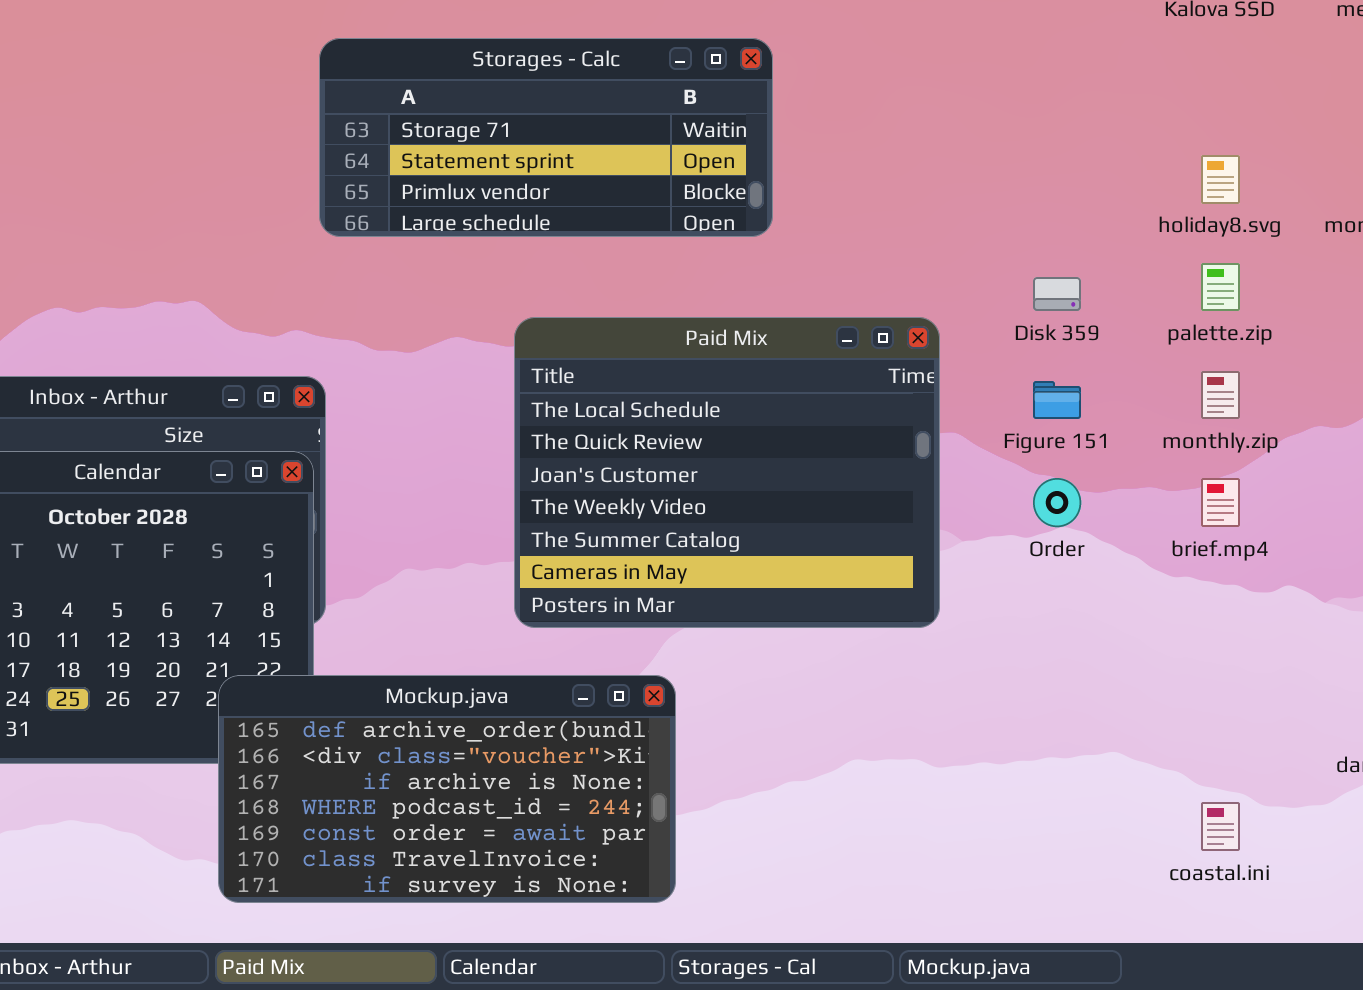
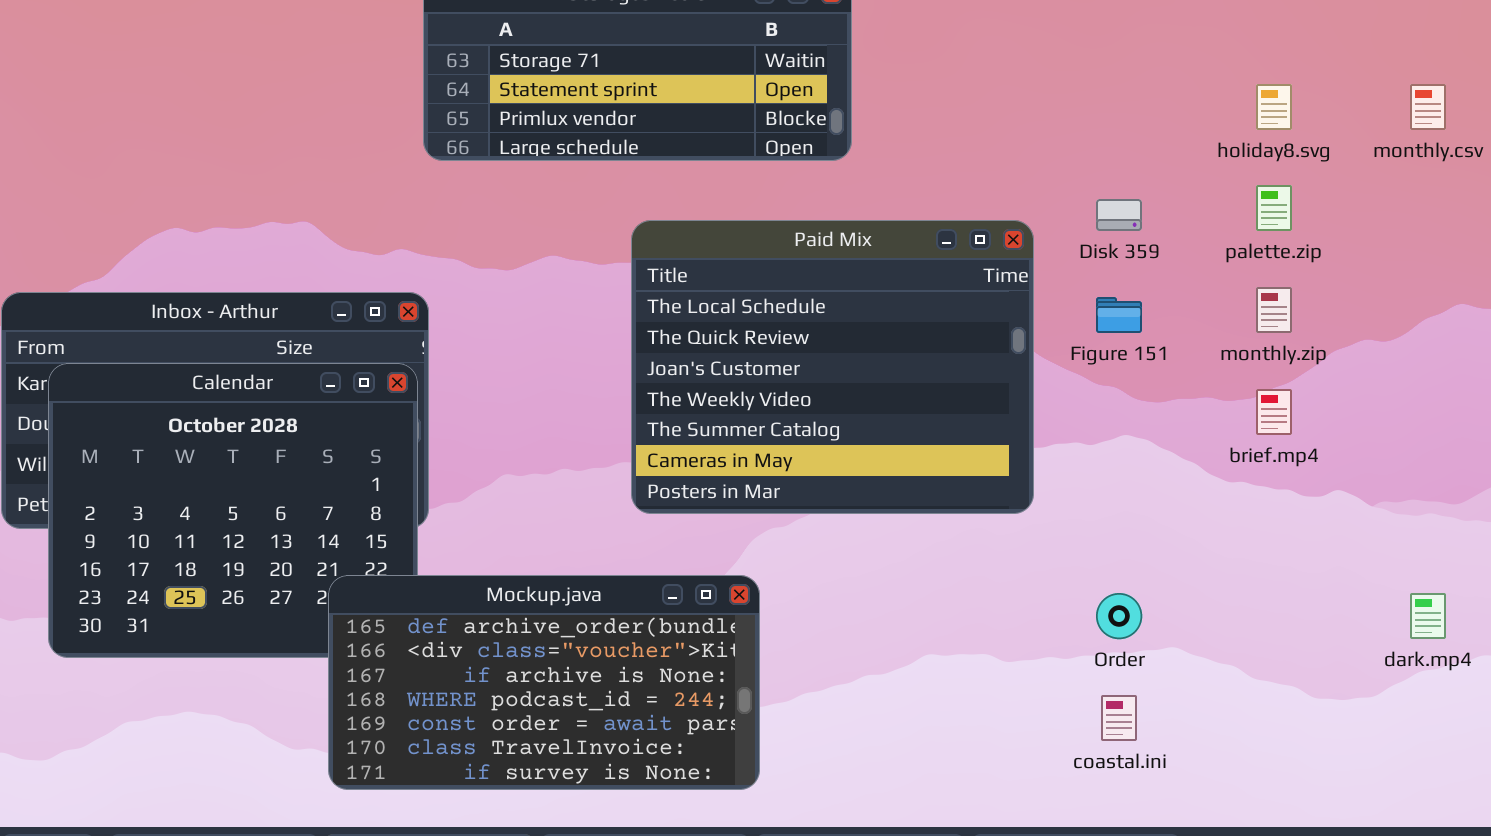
Paid Mix: [514,317,940,628] -> [631,220,1034,514], moved
Order: [1033,478,1081,527] -> [1096,593,1142,639], moved
coastal.ini: [1201,802,1240,851] -> [1101,695,1137,741], moved

